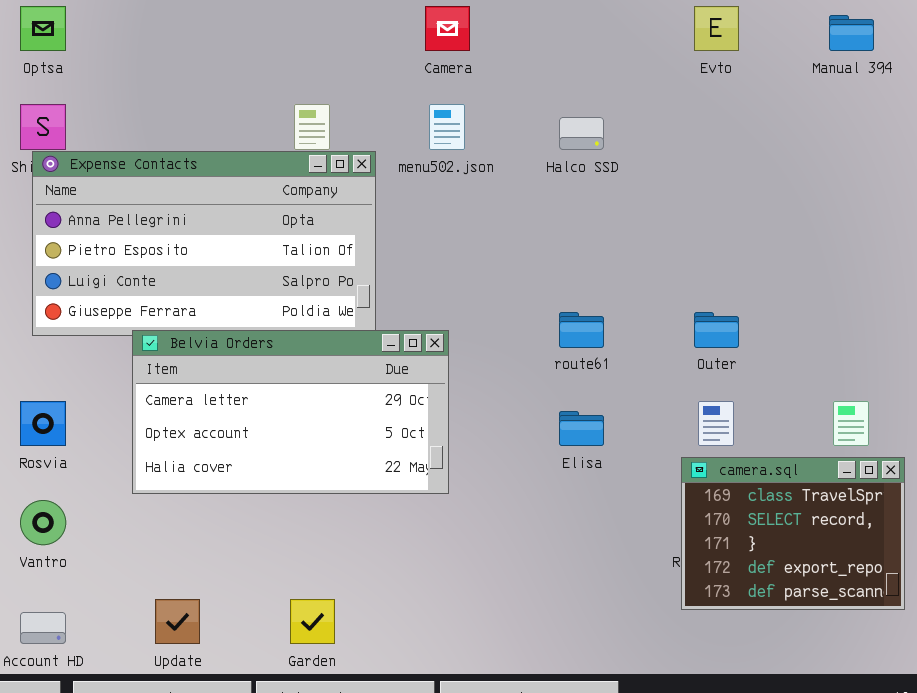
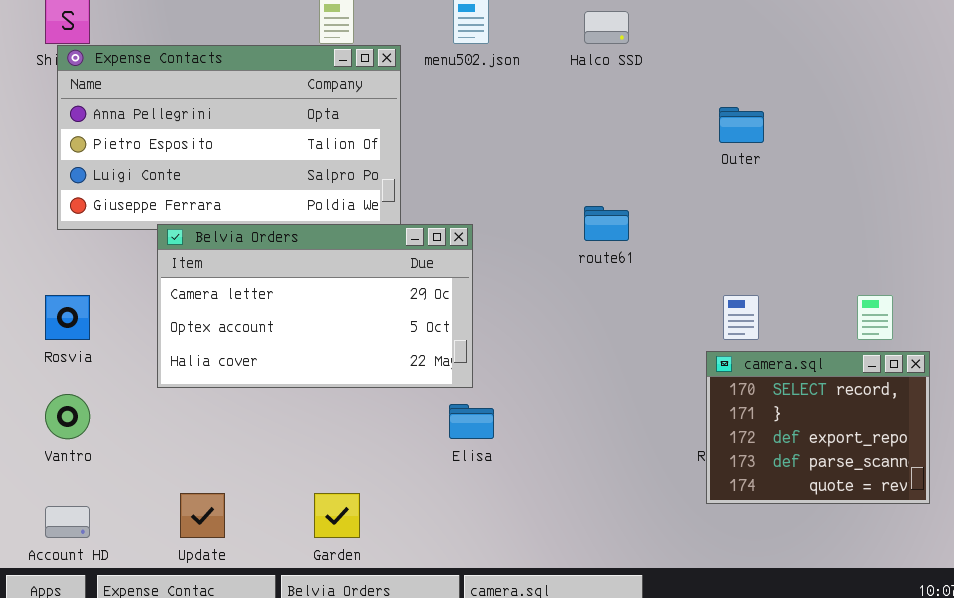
Outer: [694,312,739,348] -> [719,107,764,143], moved
Elisa: [559,411,604,446] -> [449,404,494,439], moved
camera.sql: [681,457,905,610] -> [706,351,930,504], scrolled down 1 row

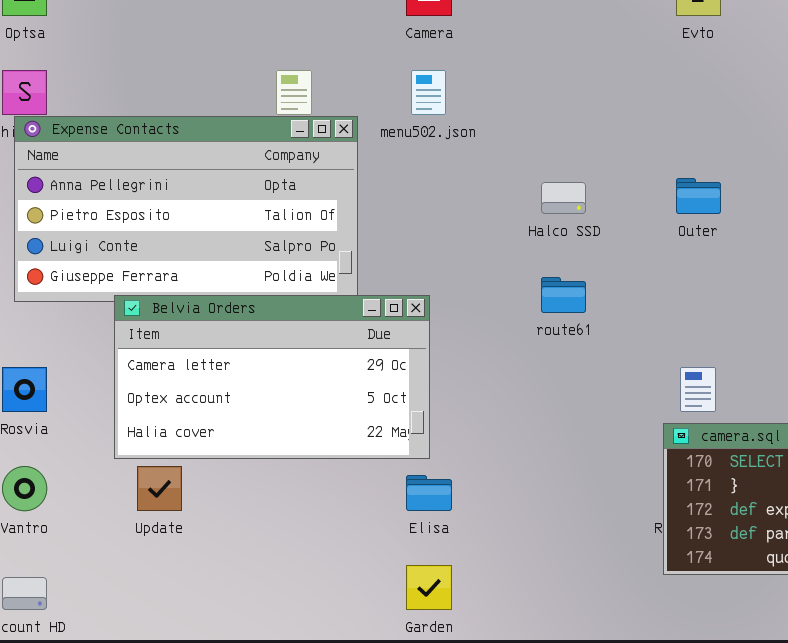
Halco SSD: [584,11,629,44] -> [541,182,586,214], moved
Update: [180,493,225,538] -> [137,466,182,511], moved
Garden: [314,493,360,538] -> [406,565,452,610], moved

